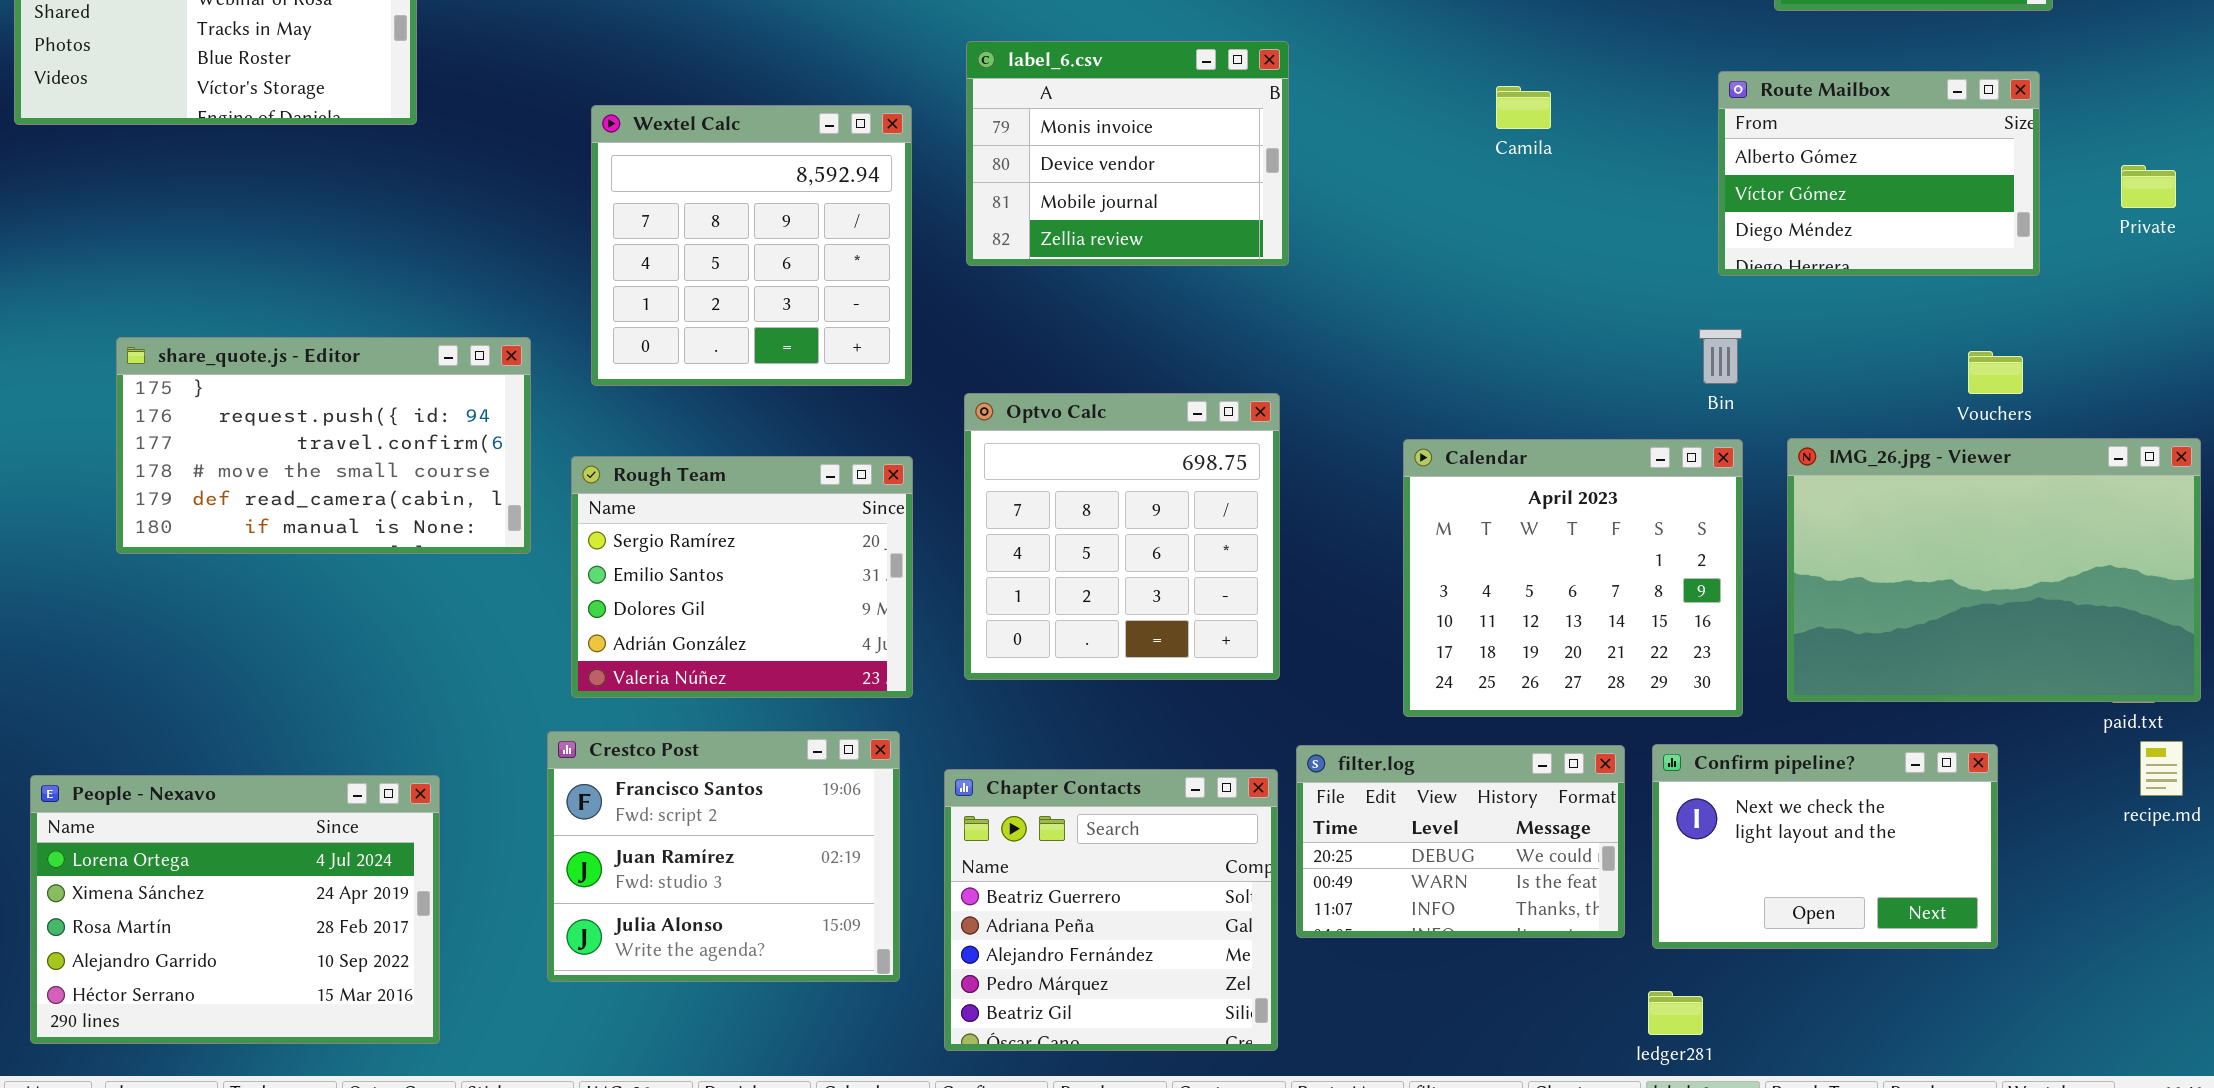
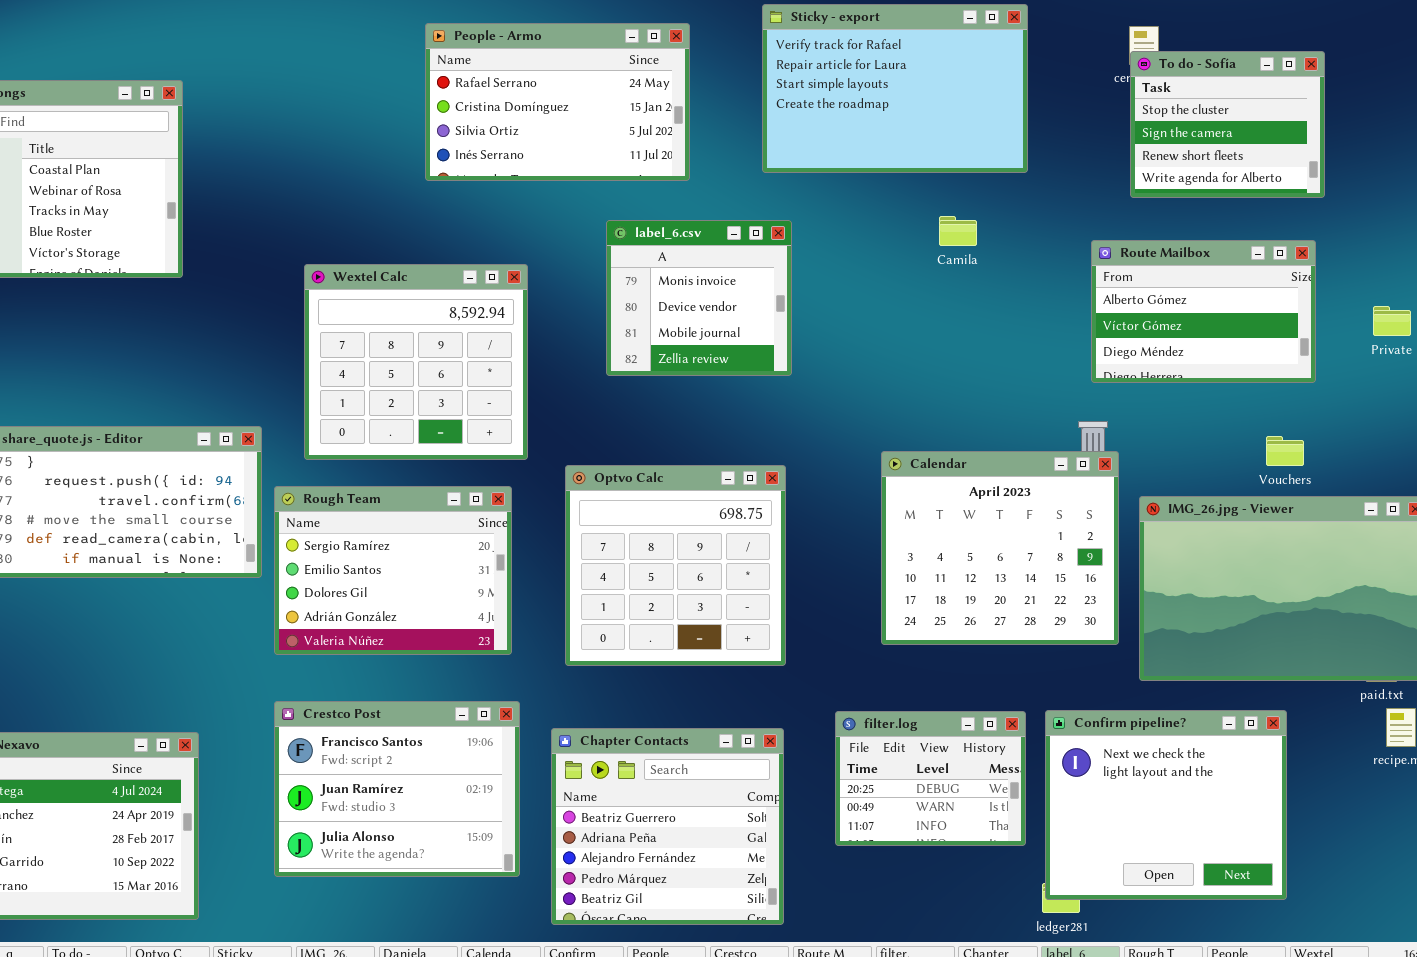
label_6.csv: [966,41,1289,266] -> [606,220,792,376], resized
Camila: [1496,86,1551,129] -> [939,216,977,246], moved
Calendar: [1403,439,1743,717] -> [881,451,1119,645], moved
Rough Team: [571,456,913,698] -> [274,486,512,655], moved
Confirm pipeline?: [1652,744,1998,949] -> [1045,710,1287,900], resized
filter.log: [1296,745,1625,938] -> [835,711,1026,846], resized

